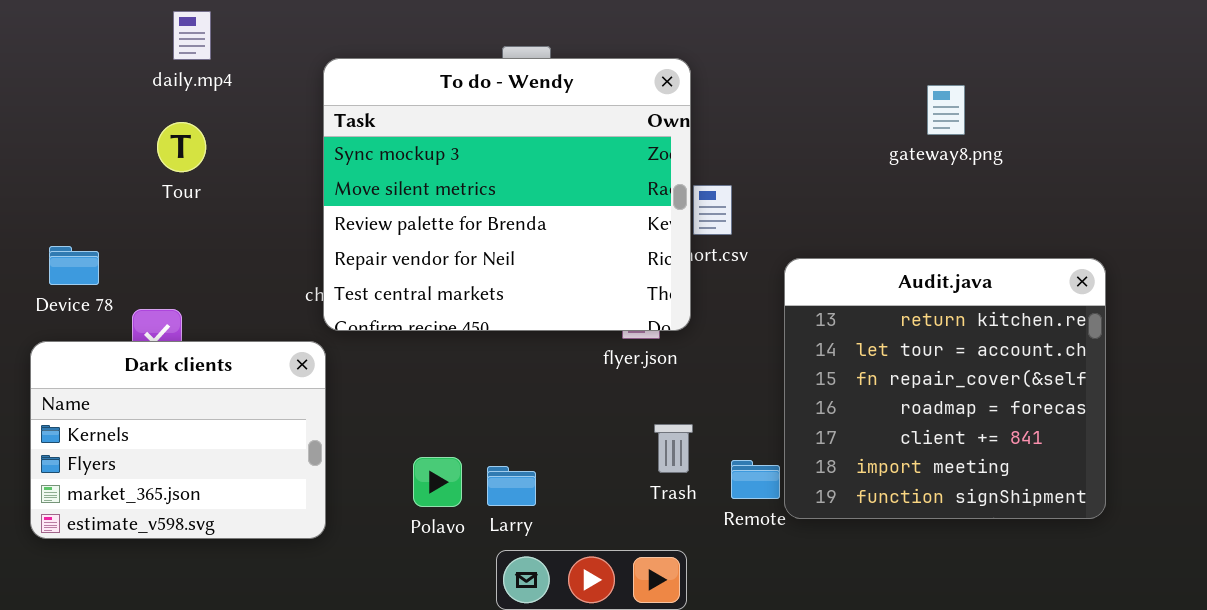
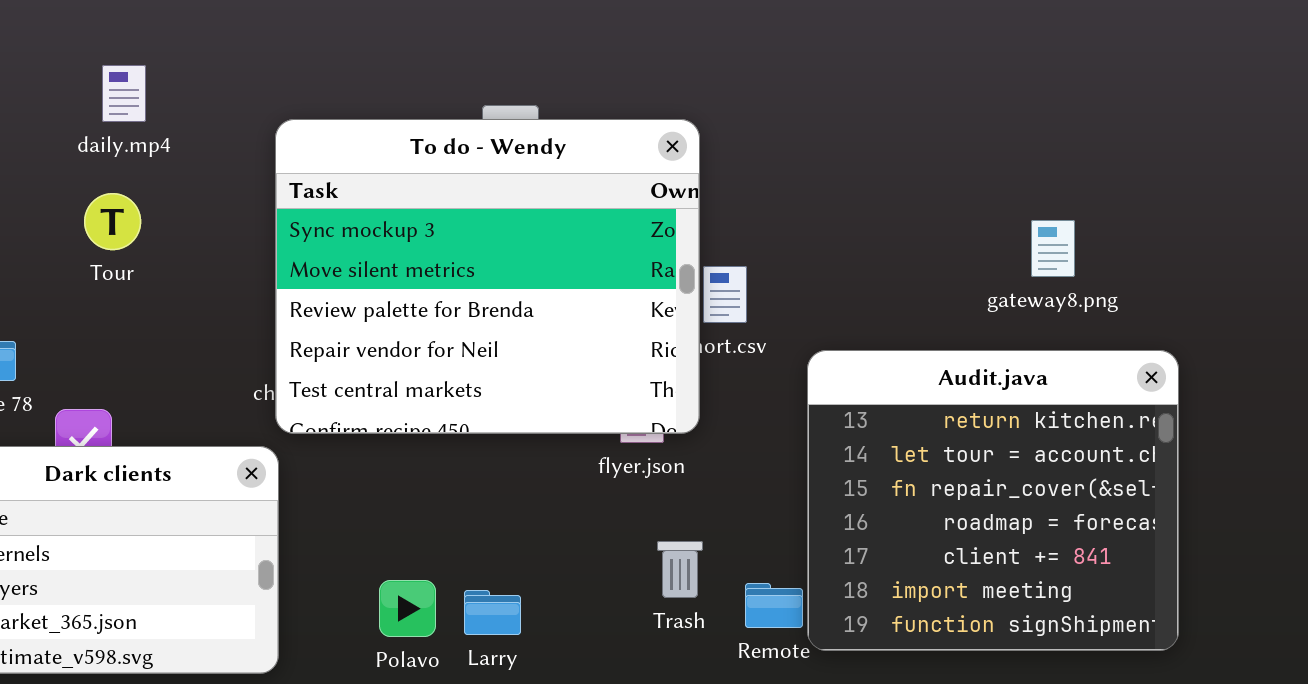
gateway8.png: [927,85,965,135] -> [1031,220,1075,277], moved

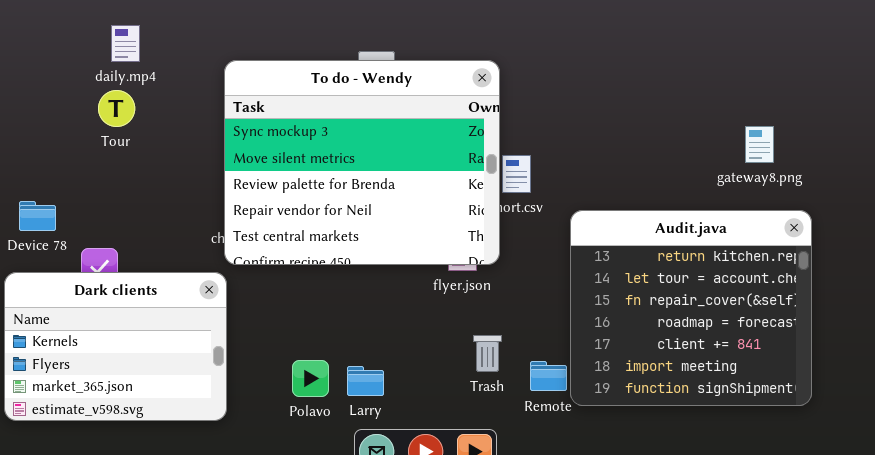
Tour: [84,193,141,250] -> [98,90,135,127], moved
gateway8.png: [1031,220,1075,277] -> [745,126,774,163], moved

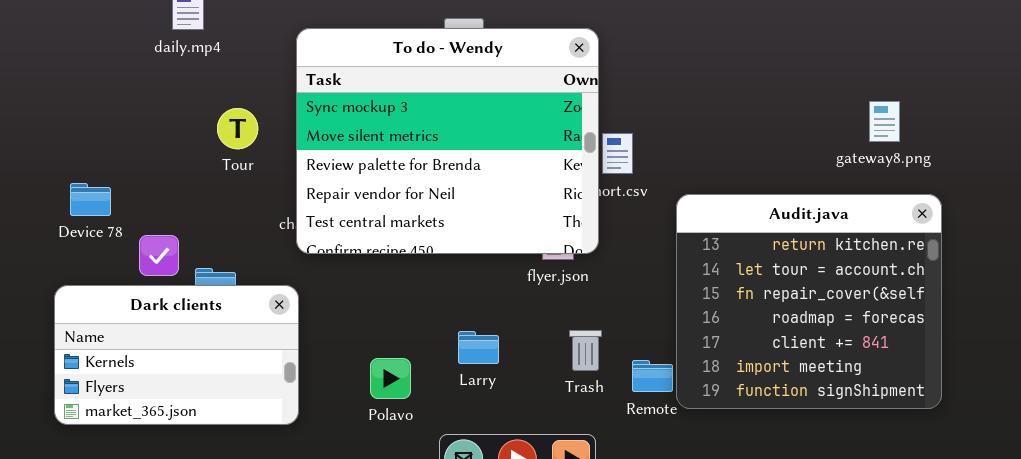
Tour: [98,90,135,127] -> [217,108,258,149], moved
Dark clients: [4,272,227,421] -> [54,285,299,425], resized
Larry: [347,366,384,396] -> [458,331,499,364], moved

